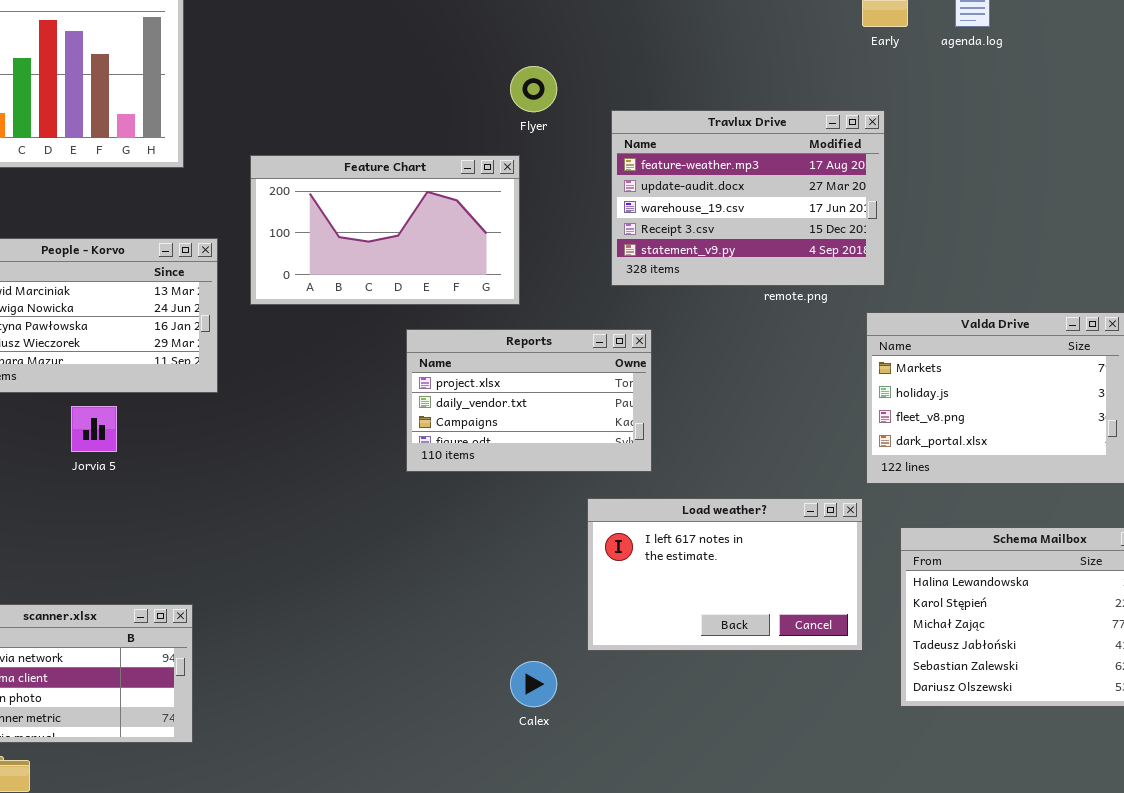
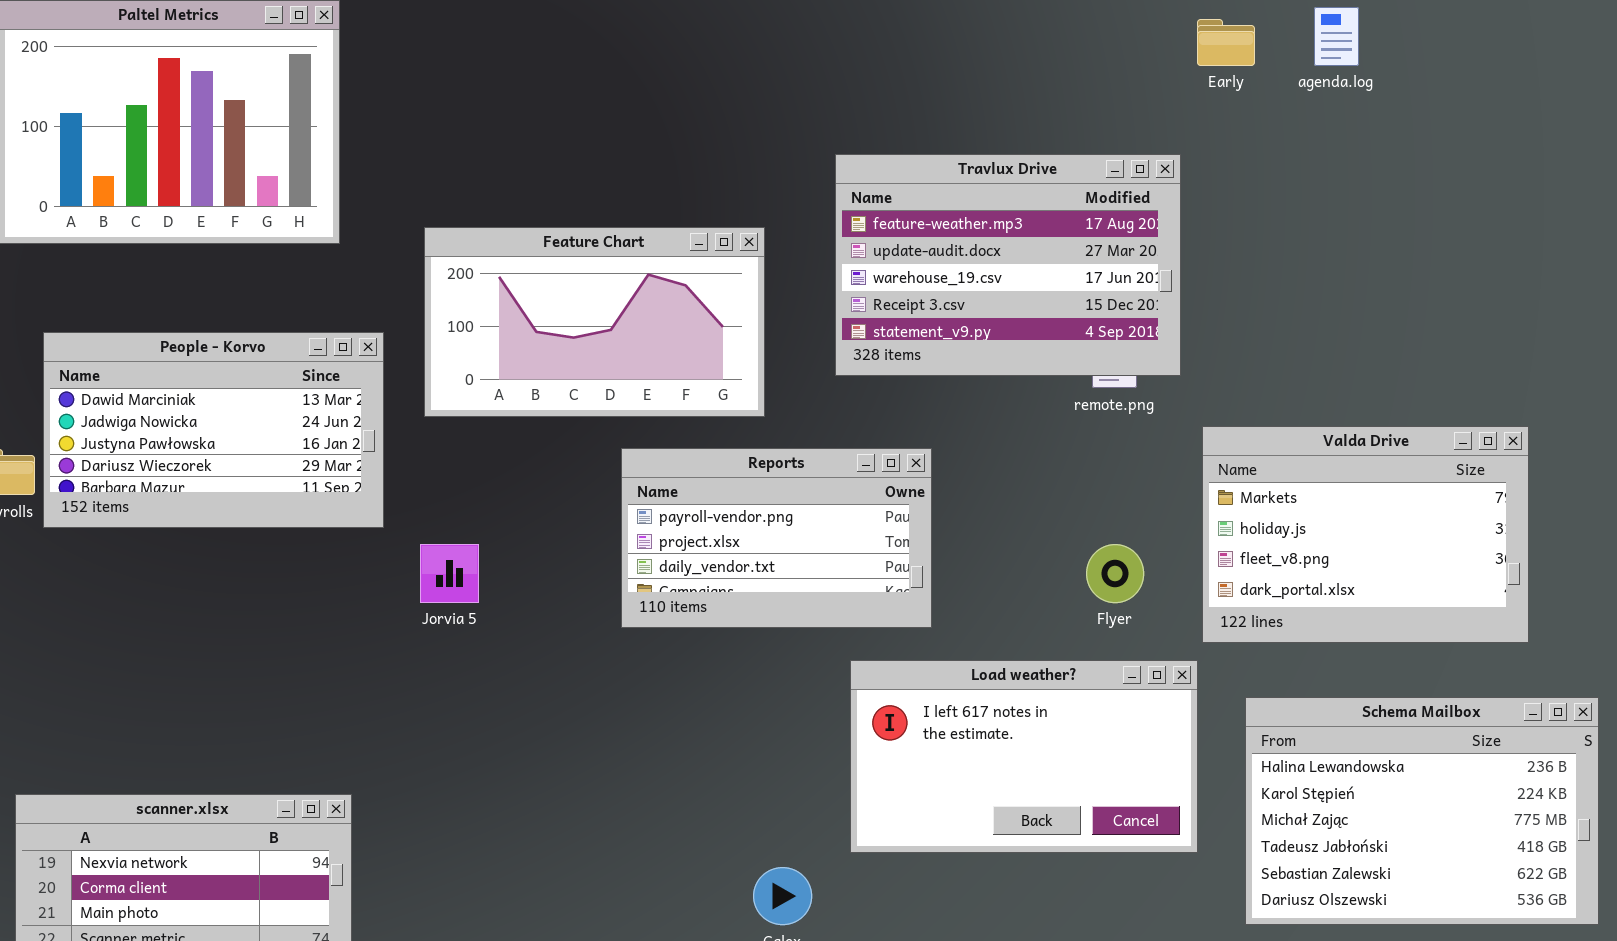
Flyer: [510,66,557,112] -> [1086,544,1144,603], moved
Travlux Drive: [611,110,885,286] -> [835,154,1181,376], moved
Reports: [406,329,652,472] -> [621,448,932,628], scrolled up 1 row
Jorvia 5: [71,406,117,452] -> [420,544,479,603], moved

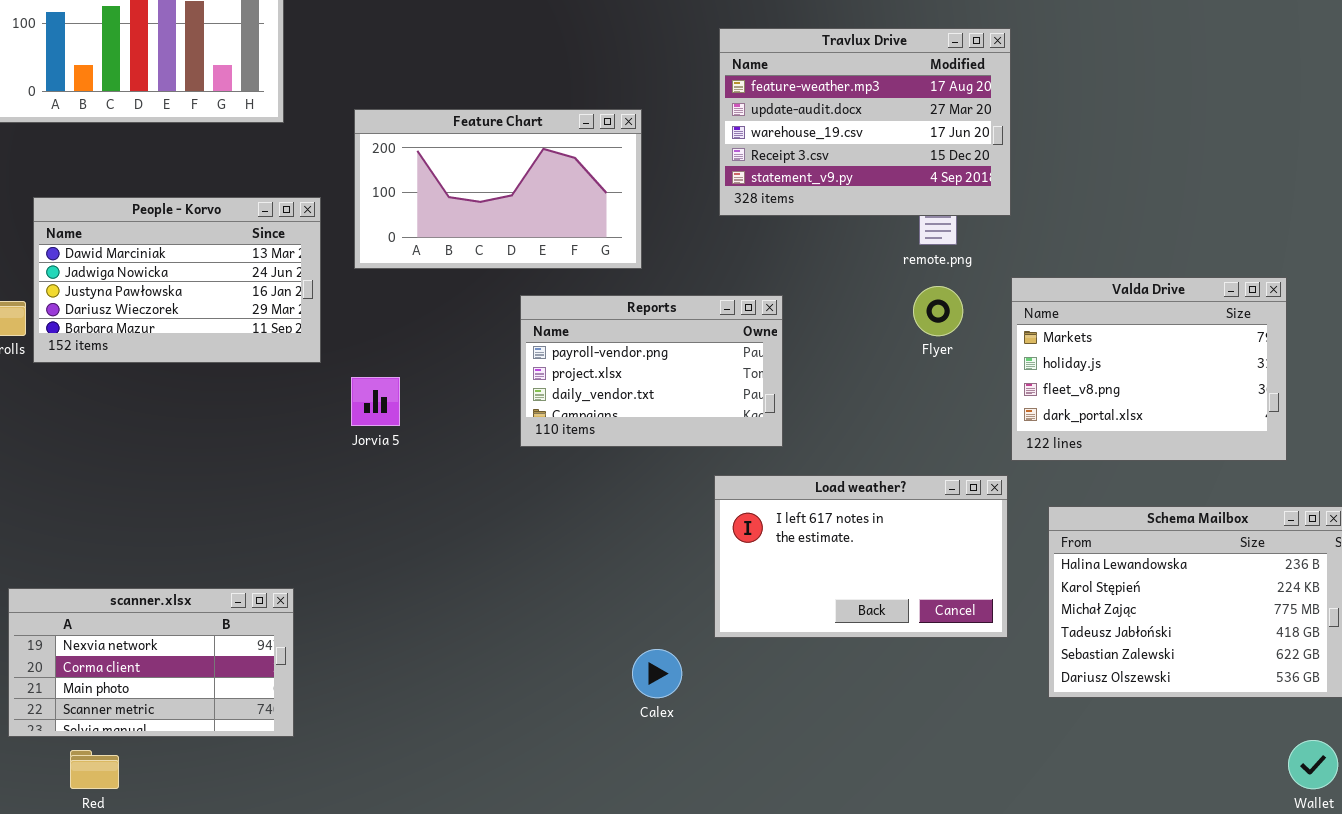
Travlux Drive: [835,154,1181,376] -> [719,28,1011,216], moved
Flyer: [1086,544,1144,603] -> [913,286,963,336], moved

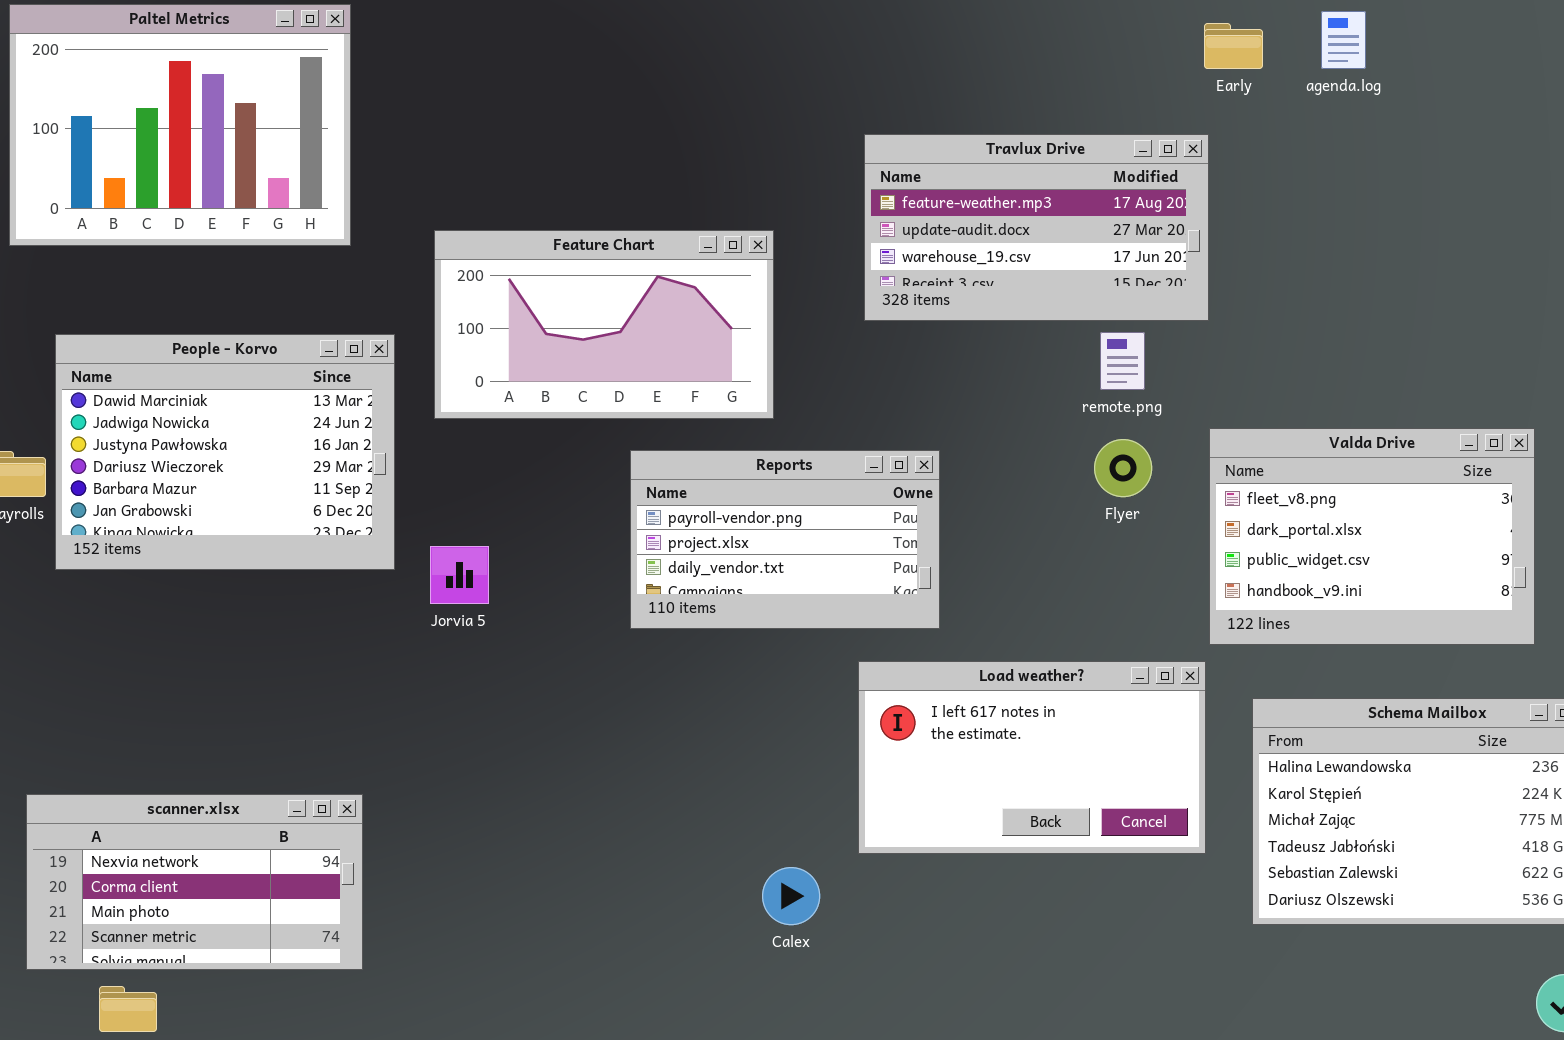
Travlux Drive: [719,28,1011,216] -> [864,134,1209,321], resized
People - Korvo: [33,197,321,363] -> [55,334,395,570], resized
Valda Drive: [1011,277,1287,461] -> [1209,428,1535,645], scrolled down 2 rows

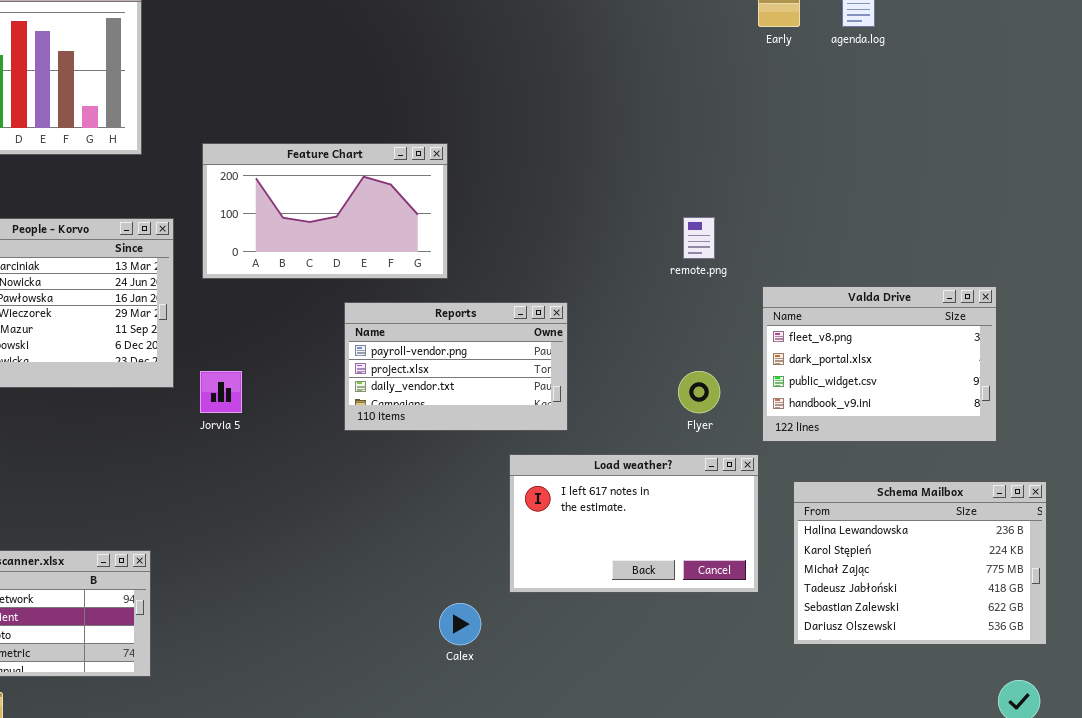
Travlux Drive: [864,134,1209,321] -> none, closed
Flyer: [1094,439,1152,497] -> [678,371,720,413], moved

